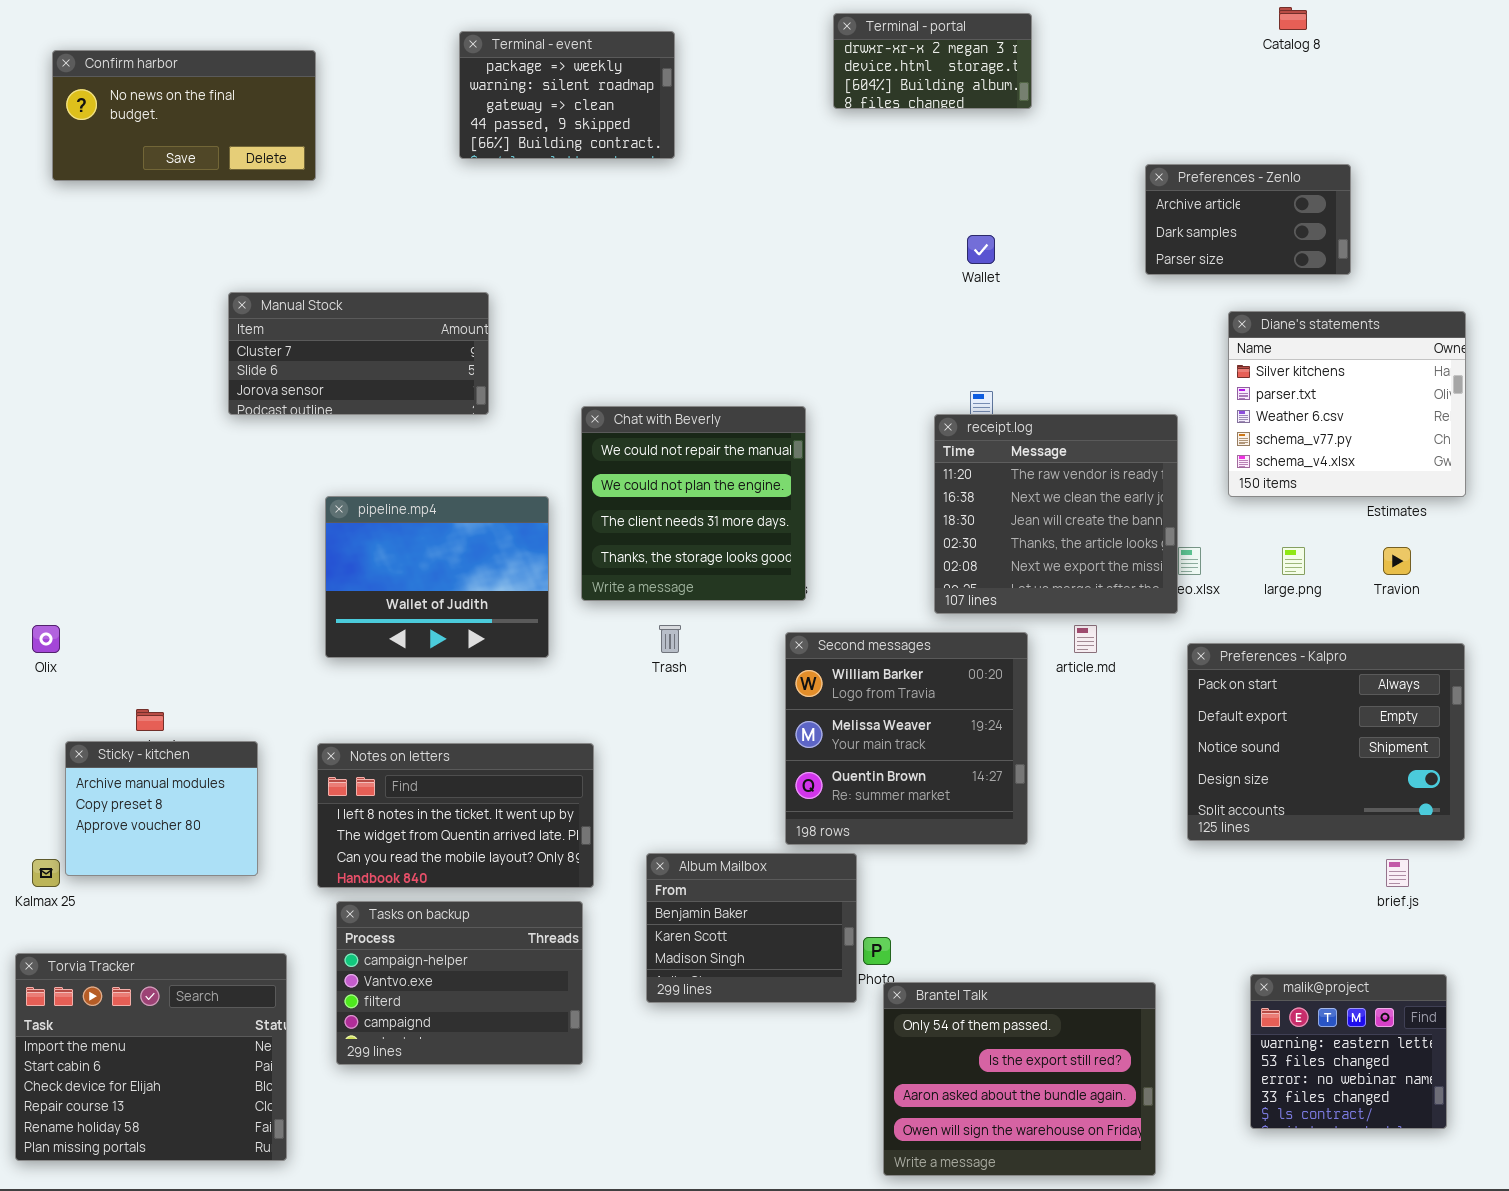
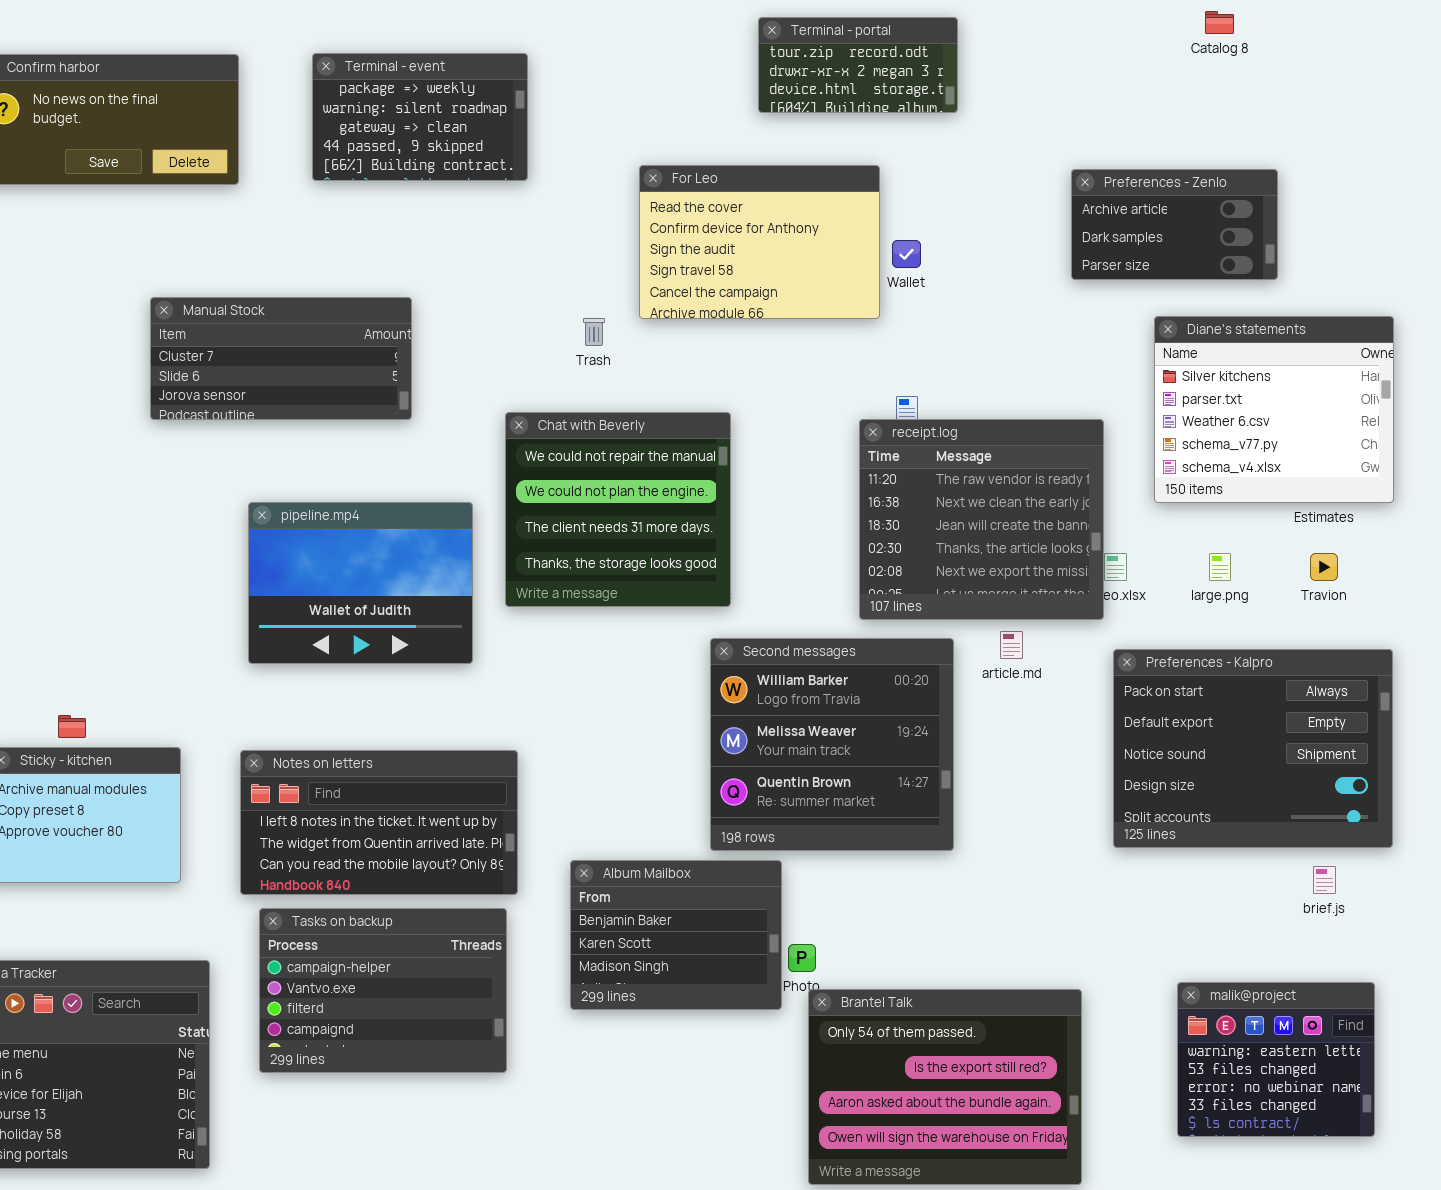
Terminal - portal: [833,13,1032,109] -> [758,17,958,113], scrolled up 1 row
Terminal - event: [459,31,675,159] -> [312,53,528,181], moved
For Leo: none -> [639,165,880,319], opened
Trash: [659,625,681,653] -> [583,318,605,346], moved

